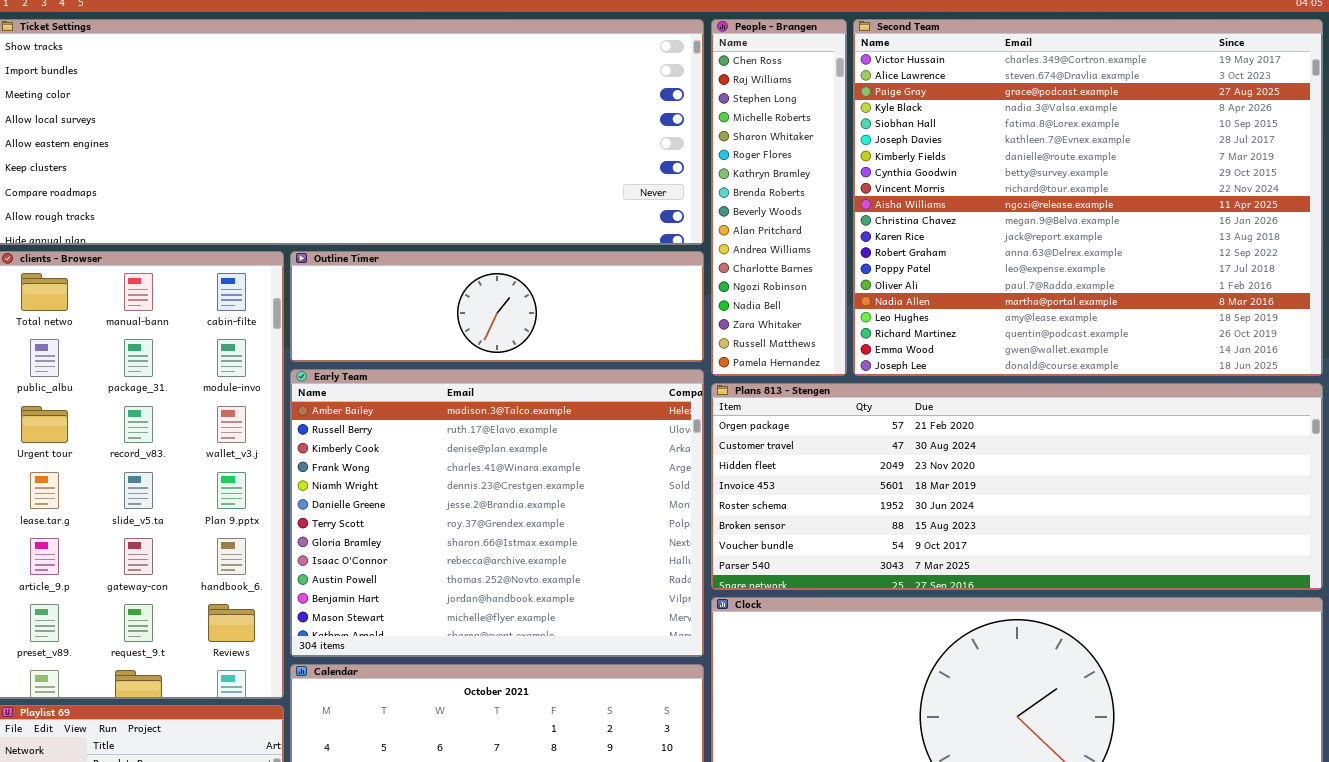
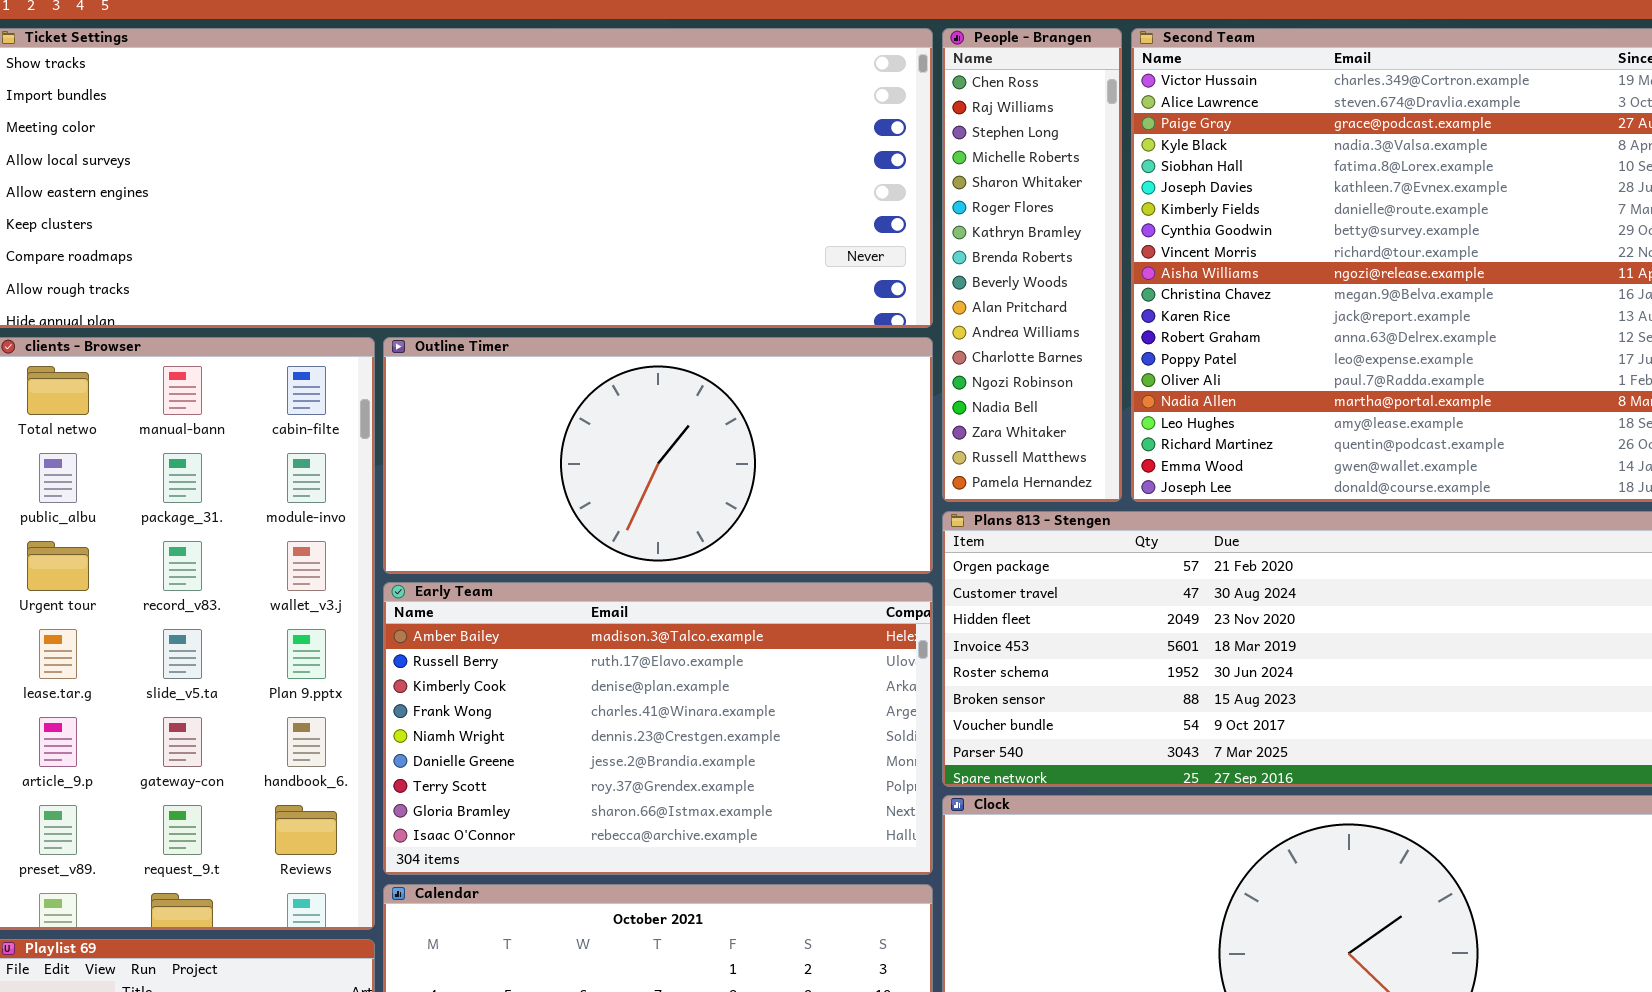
Outline Timer: [290,251,704,362] -> [383,337,933,574], resized
Early Team: [290,369,704,657] -> [383,582,933,875], resized

